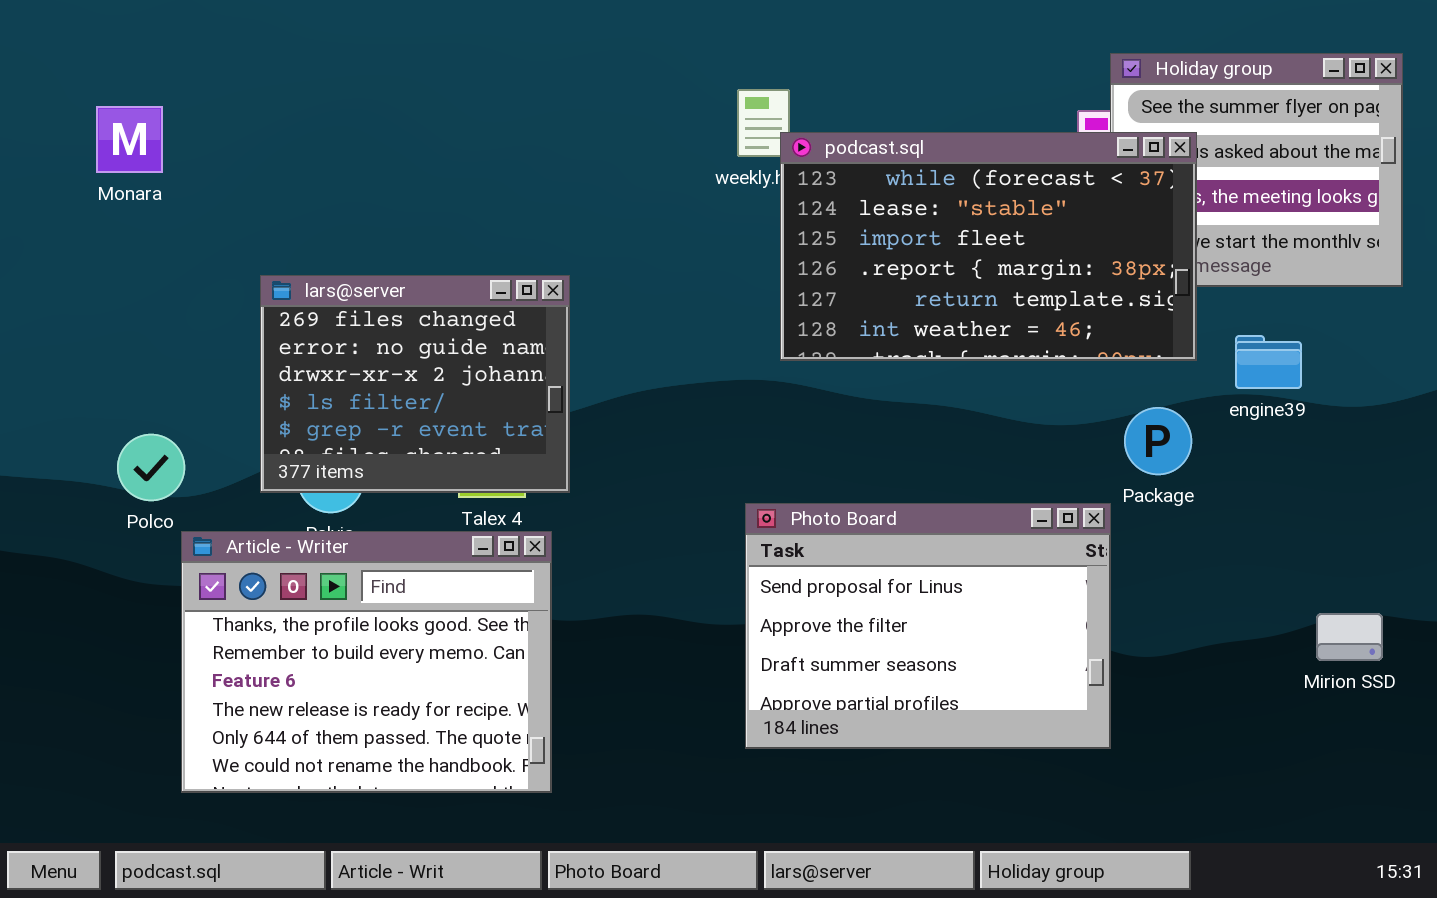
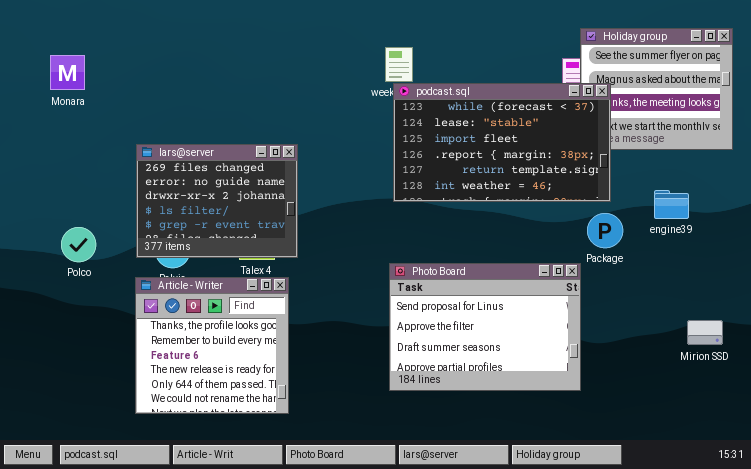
podcast.sql: [780,132,1197,361] -> [393,83,611,202], moved
engine39: [1235,335,1302,389] -> [654,190,689,219], moved
Article - Writer: [181,531,552,793] -> [135,277,289,414], resized

